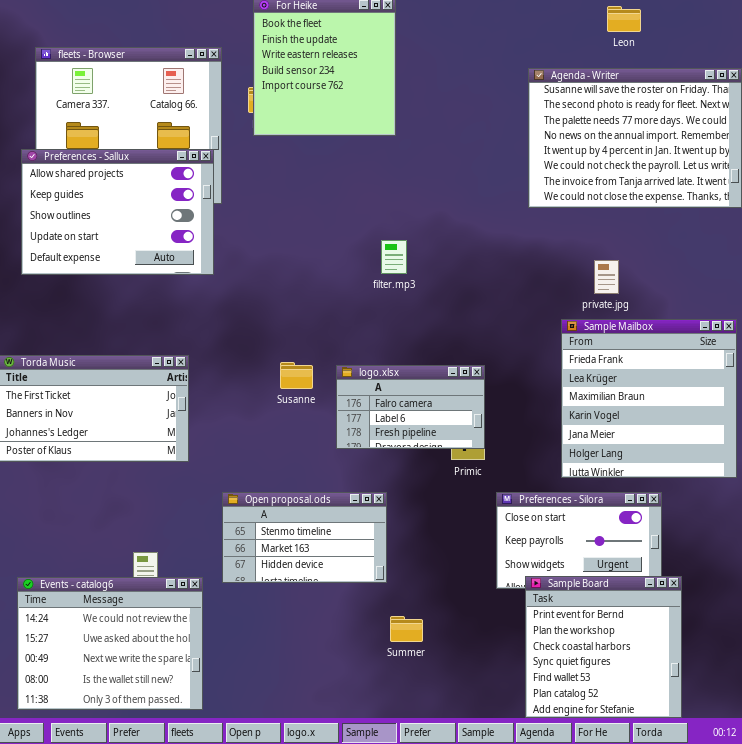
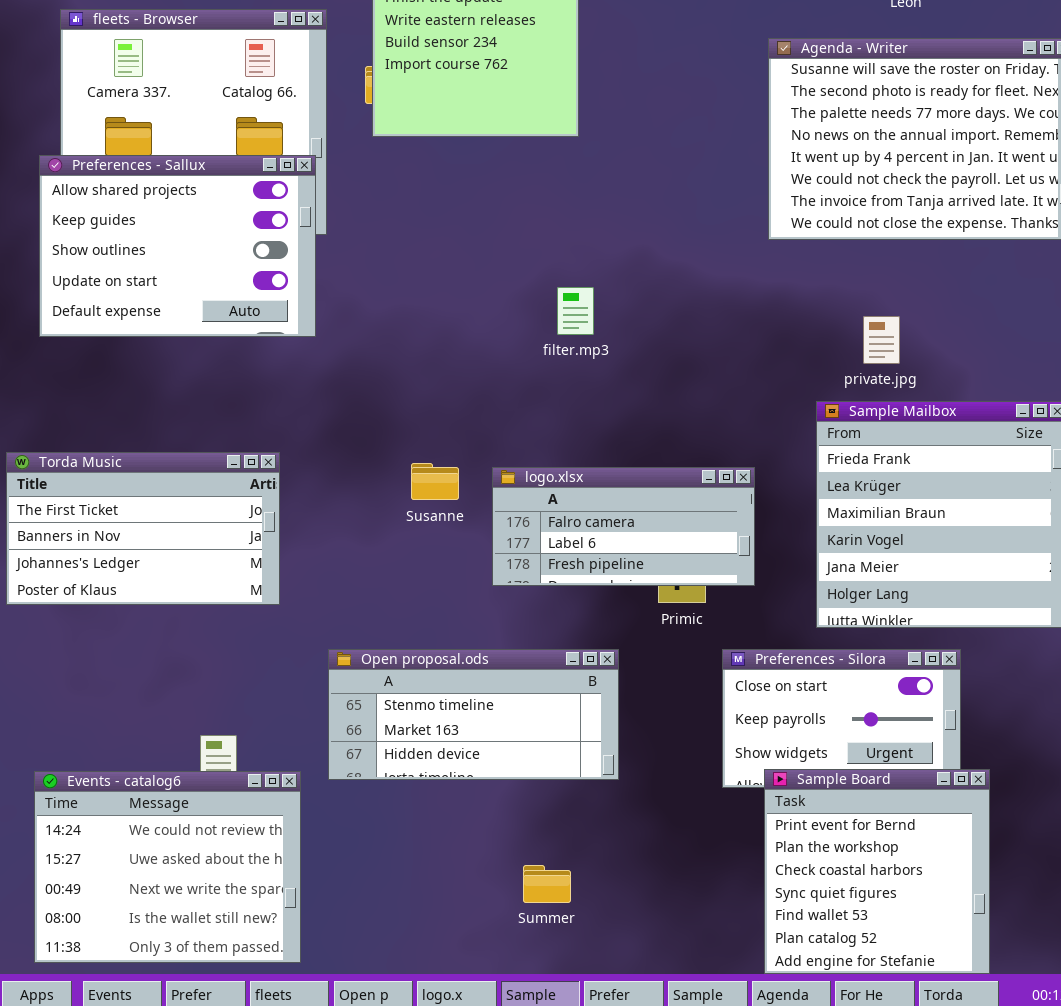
logo.xlsx: [336,365,485,449] -> [492,467,755,586], resized
Open proposal.ods: [222,492,387,583] -> [328,649,619,780], resized
Summer: [390,616,423,642] -> [523,865,571,903], moved

